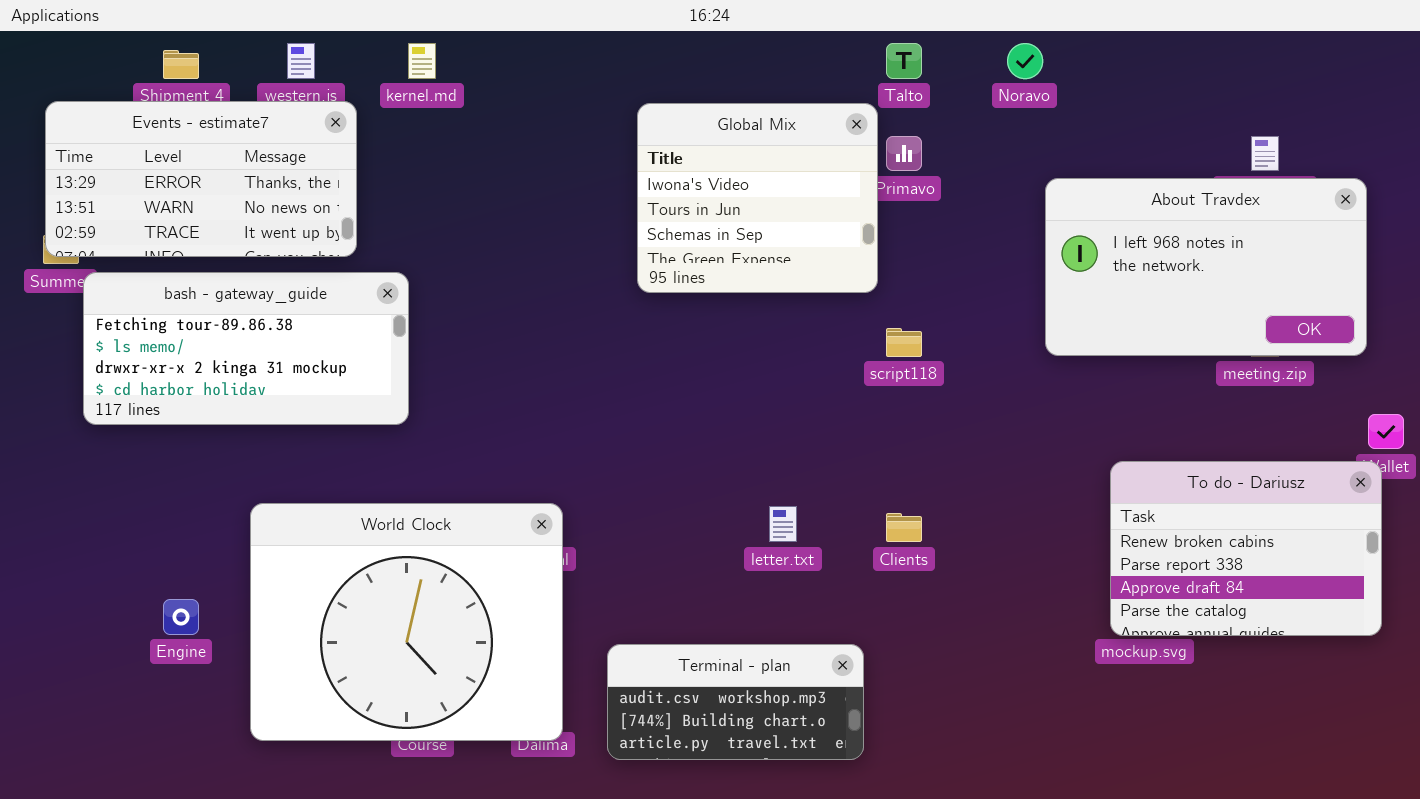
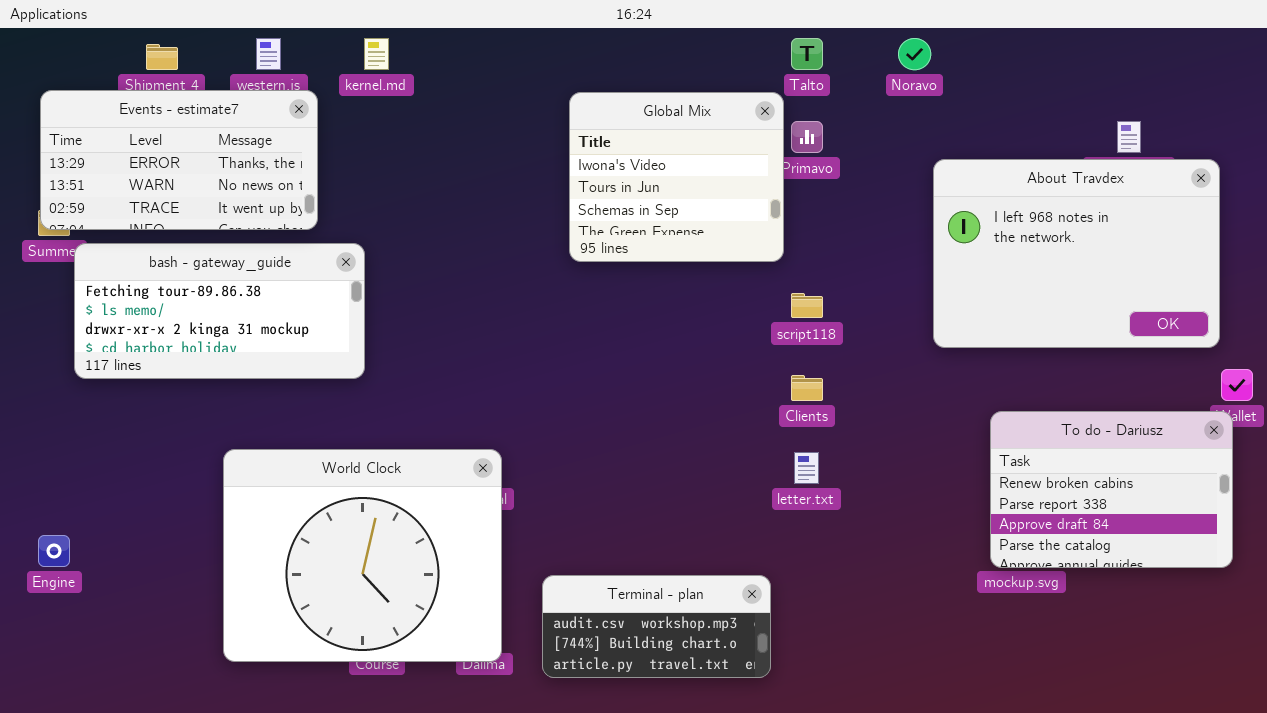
About Travdex: [1045,178,1367,356] -> [933,159,1220,348], resized
letter.txt: [769,506,797,542] -> [794,452,819,484], moved
Clients: [886,513,922,542] -> [791,375,823,401], moved
Engine: [163,599,199,635] -> [38,535,70,567], moved

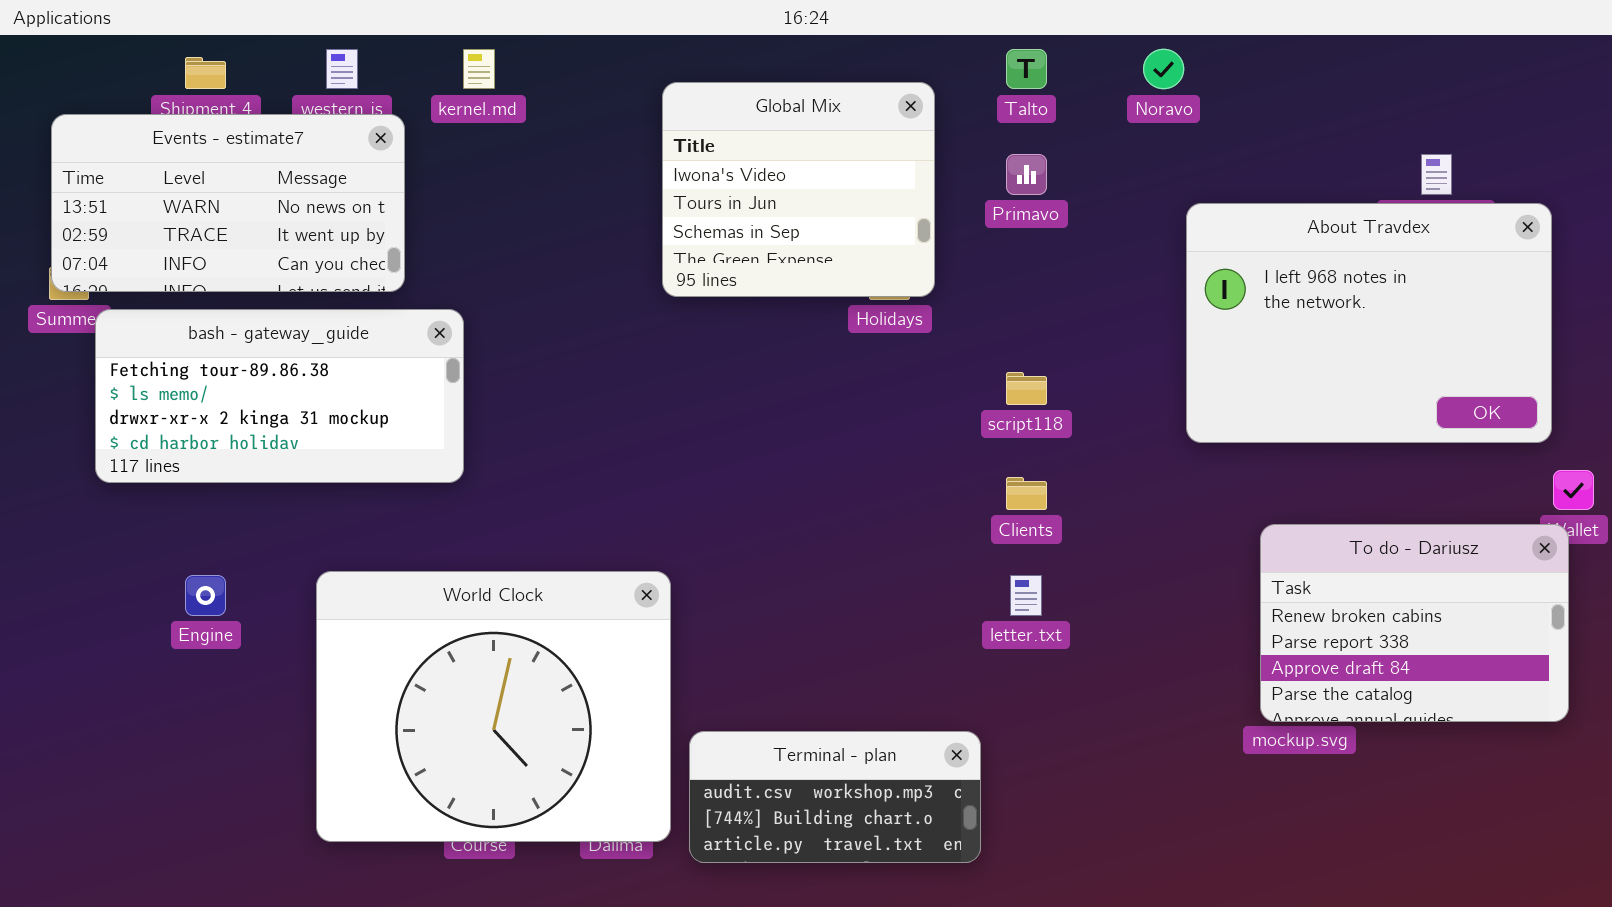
Events - estimate7: [40,90,318,230] -> [51,114,405,292], scrolled down 1 row
Global Mix: [569,92,784,262] -> [662,82,935,297], moved
World Clock: [223,449,502,662] -> [316,571,671,842], moved
Engine: [38,535,70,567] -> [185,575,226,616], moved

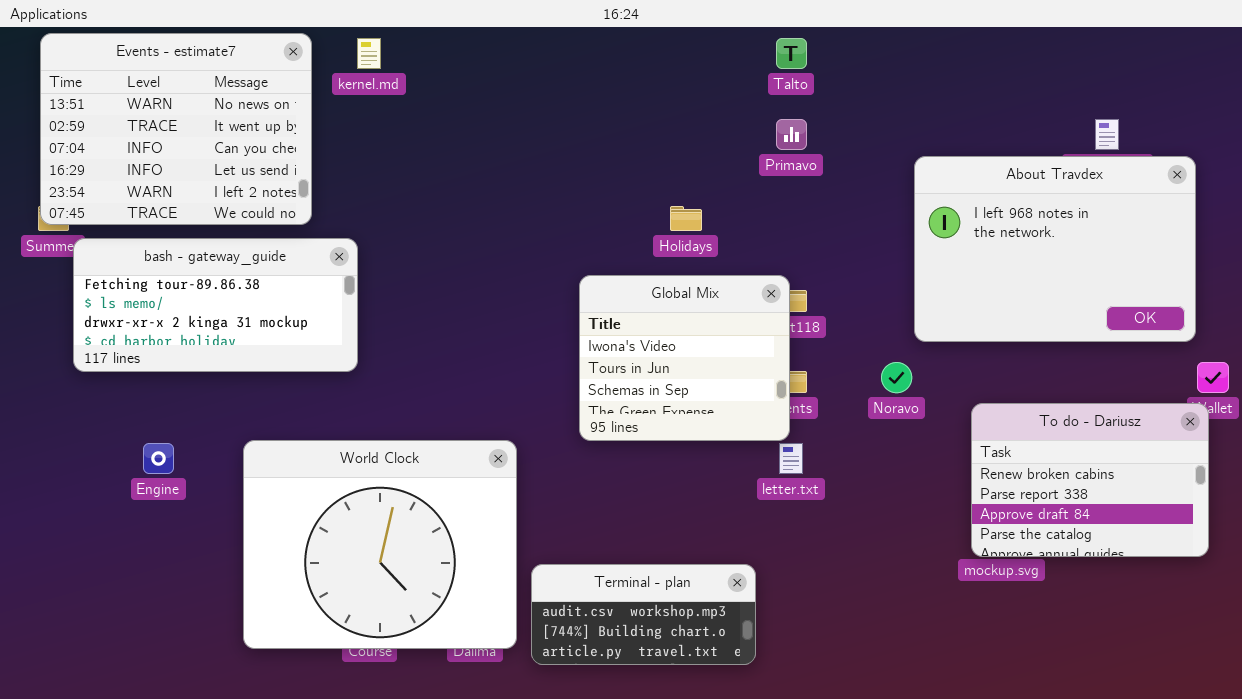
Noravo: [1143,49,1184,89] -> [881,362,912,393], moved
Global Mix: [662,82,935,297] -> [579,275,790,441], moved
Events - estimate7: [51,114,405,292] -> [40,33,312,225], resized

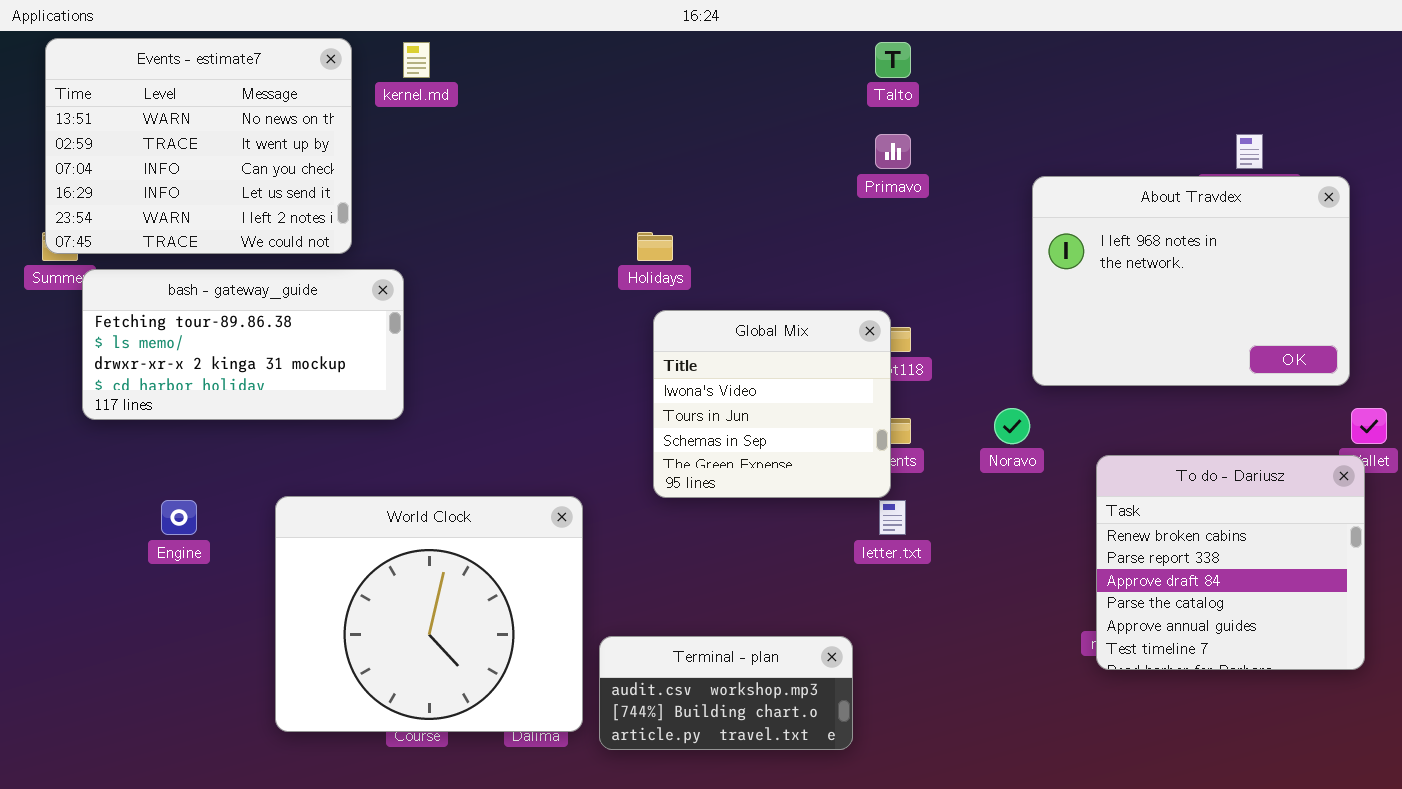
Holidays: [670,206,702,231] -> [637,232,673,261], moved
To do - Dariusz: [971,403,1209,557] -> [1096,455,1365,670], resized

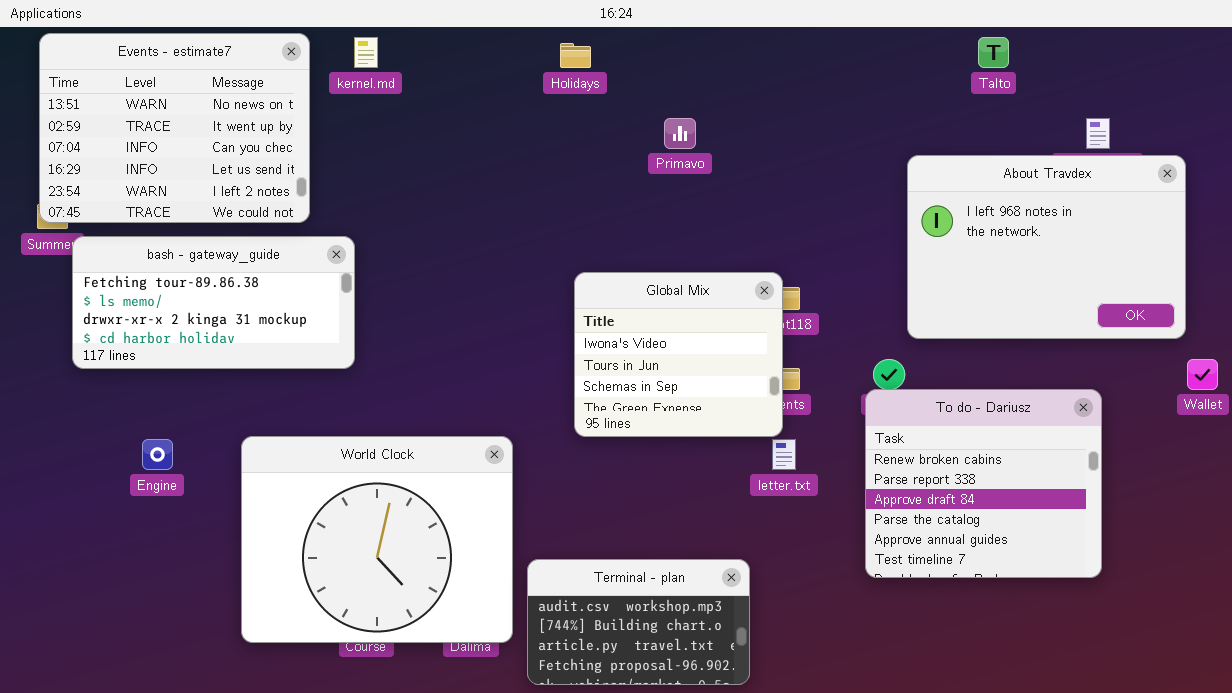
Talto: [875,42,911,78] -> [978,37,1009,68], moved
Primavo: [875,134,911,169] -> [664,118,696,149], moved
Holidays: [637,232,673,261] -> [560,43,591,68], moved
To do - Dariusz: [1096,455,1365,670] -> [865,389,1102,578], moved
Terminal - plan: [599,636,853,750] -> [527,559,750,685], resized

